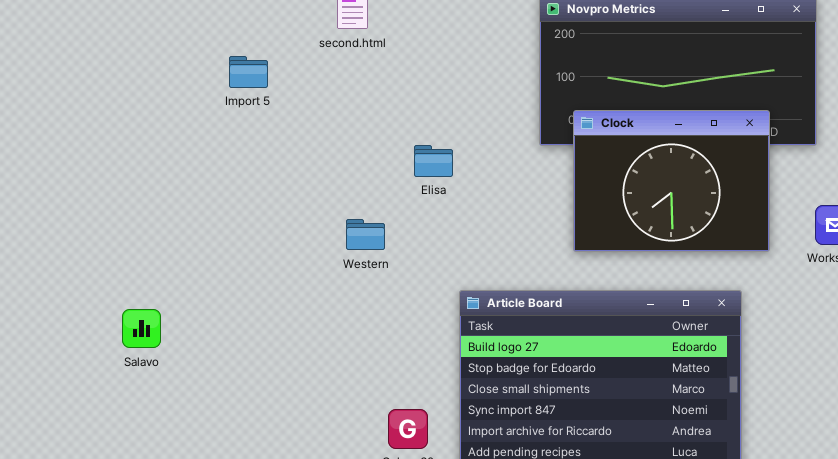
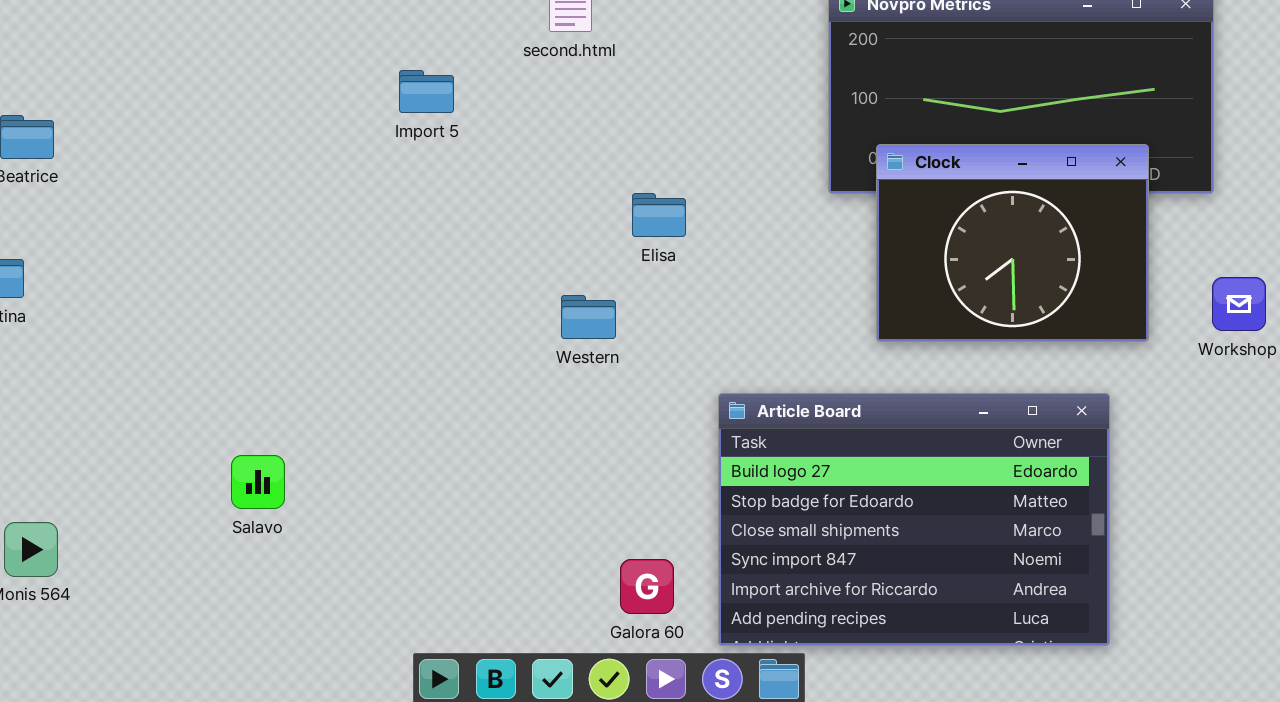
Elisa: [414,145,453,177] -> [632,193,686,237], moved
Salavo: [122,309,161,348] -> [231,455,285,509], moved

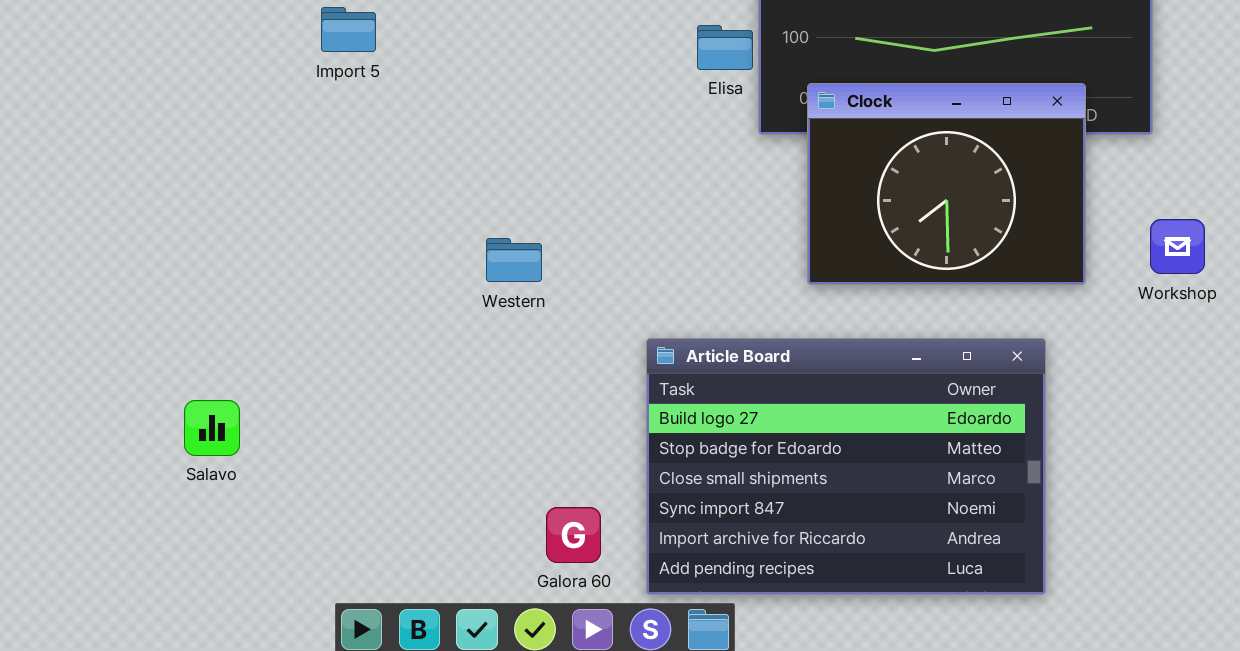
Elisa: [632,193,686,237] -> [697,25,753,70], moved
Salavo: [231,455,285,509] -> [184,400,240,456], moved

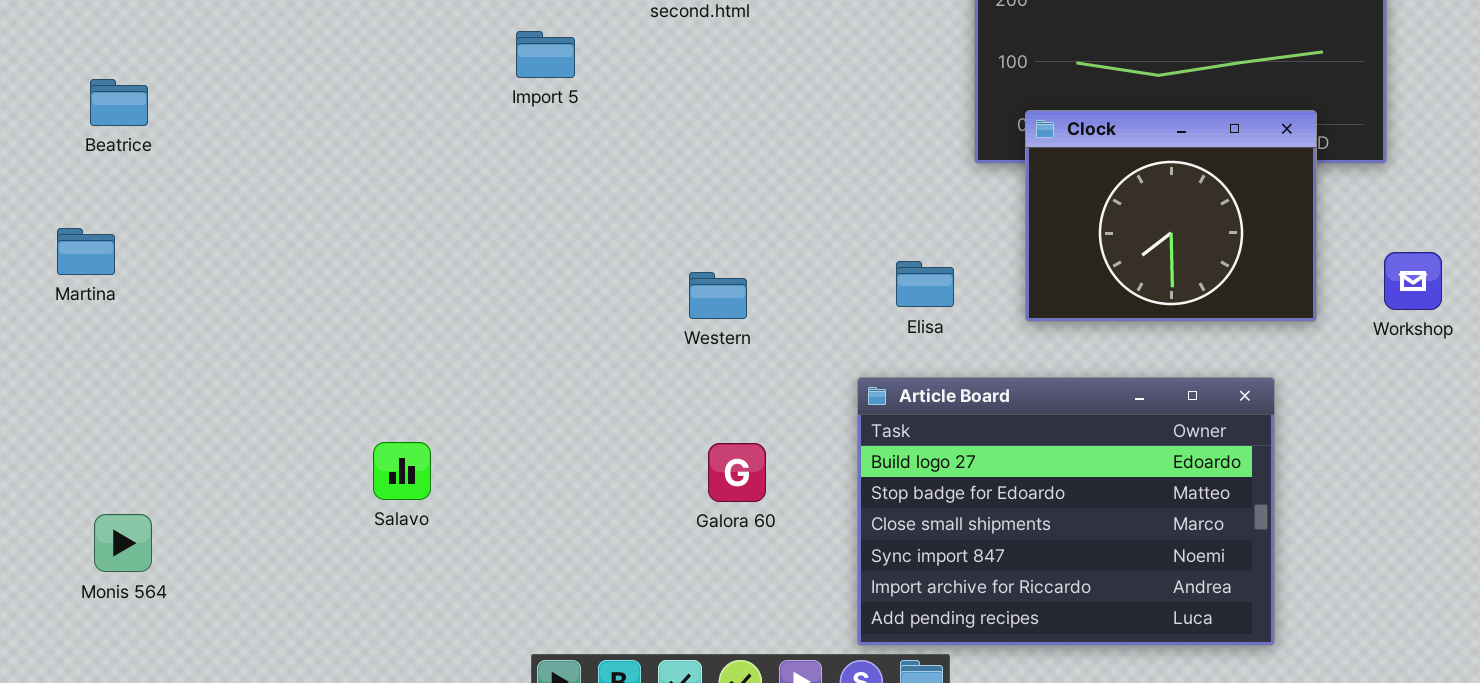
Elisa: [697,25,753,70] -> [896,261,954,307], moved
Galora 60: [546,507,601,563] -> [708,443,766,502], moved

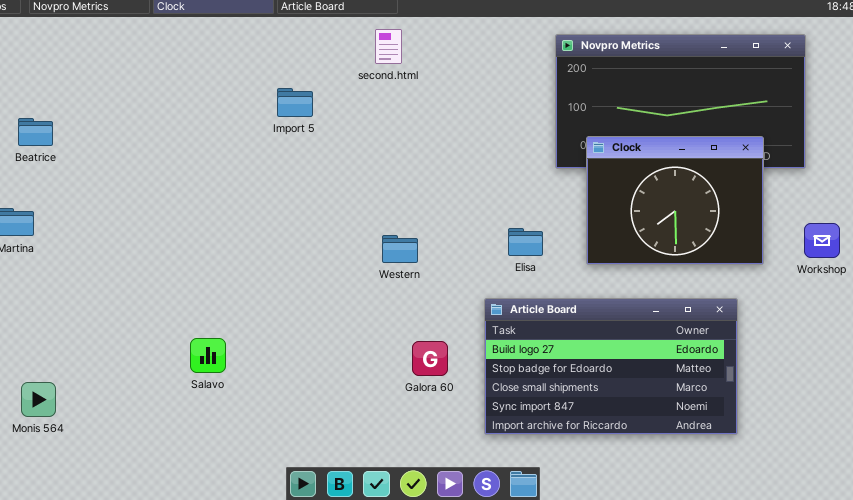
Article Board: [857,377,1275,646] -> [484,298,738,435], resized
Galora 60: [708,443,766,502] -> [412,341,448,376], moved

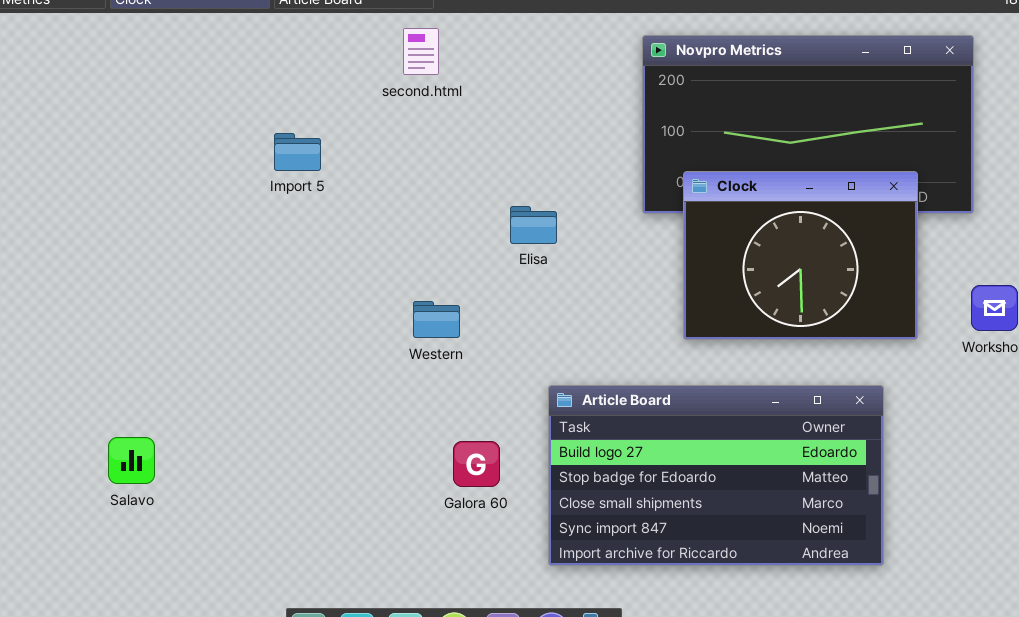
Import 5: [277,88,313,117] -> [274,133,321,171], moved
Elisa: [508,228,543,256] -> [510,206,557,244], moved
Salavo: [190,338,226,373] -> [108,437,155,484], moved

